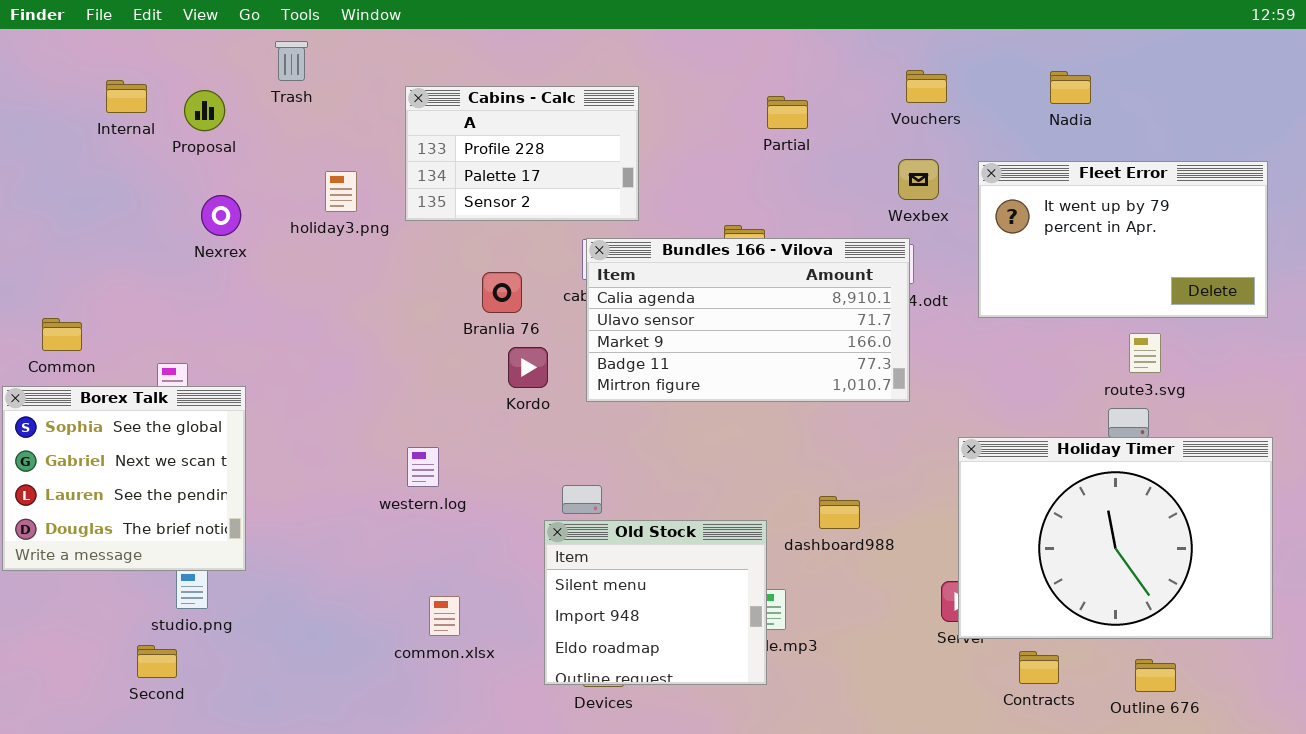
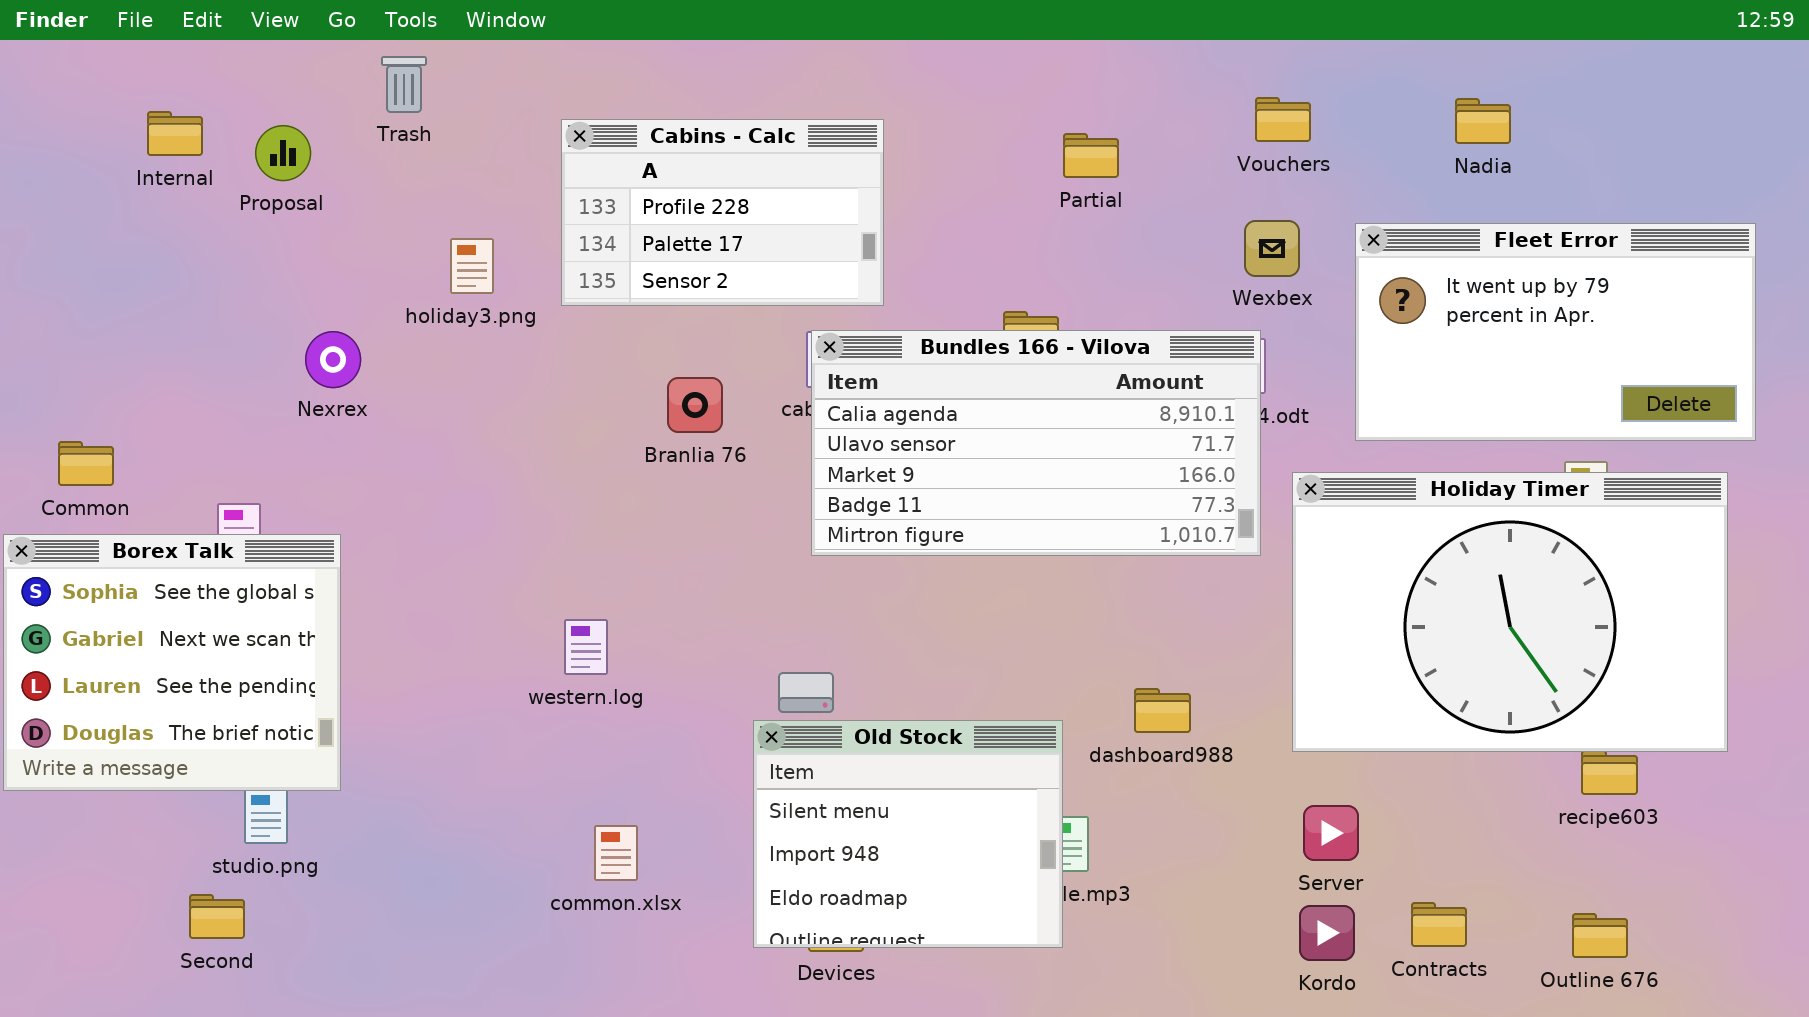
Nexrex: [201,195,241,236] -> [305,331,361,388], moved
Kordo: [508,347,548,388] -> [1299,905,1355,961], moved
Holiday Timer: [958,437,1273,639] -> [1292,472,1728,752], moved

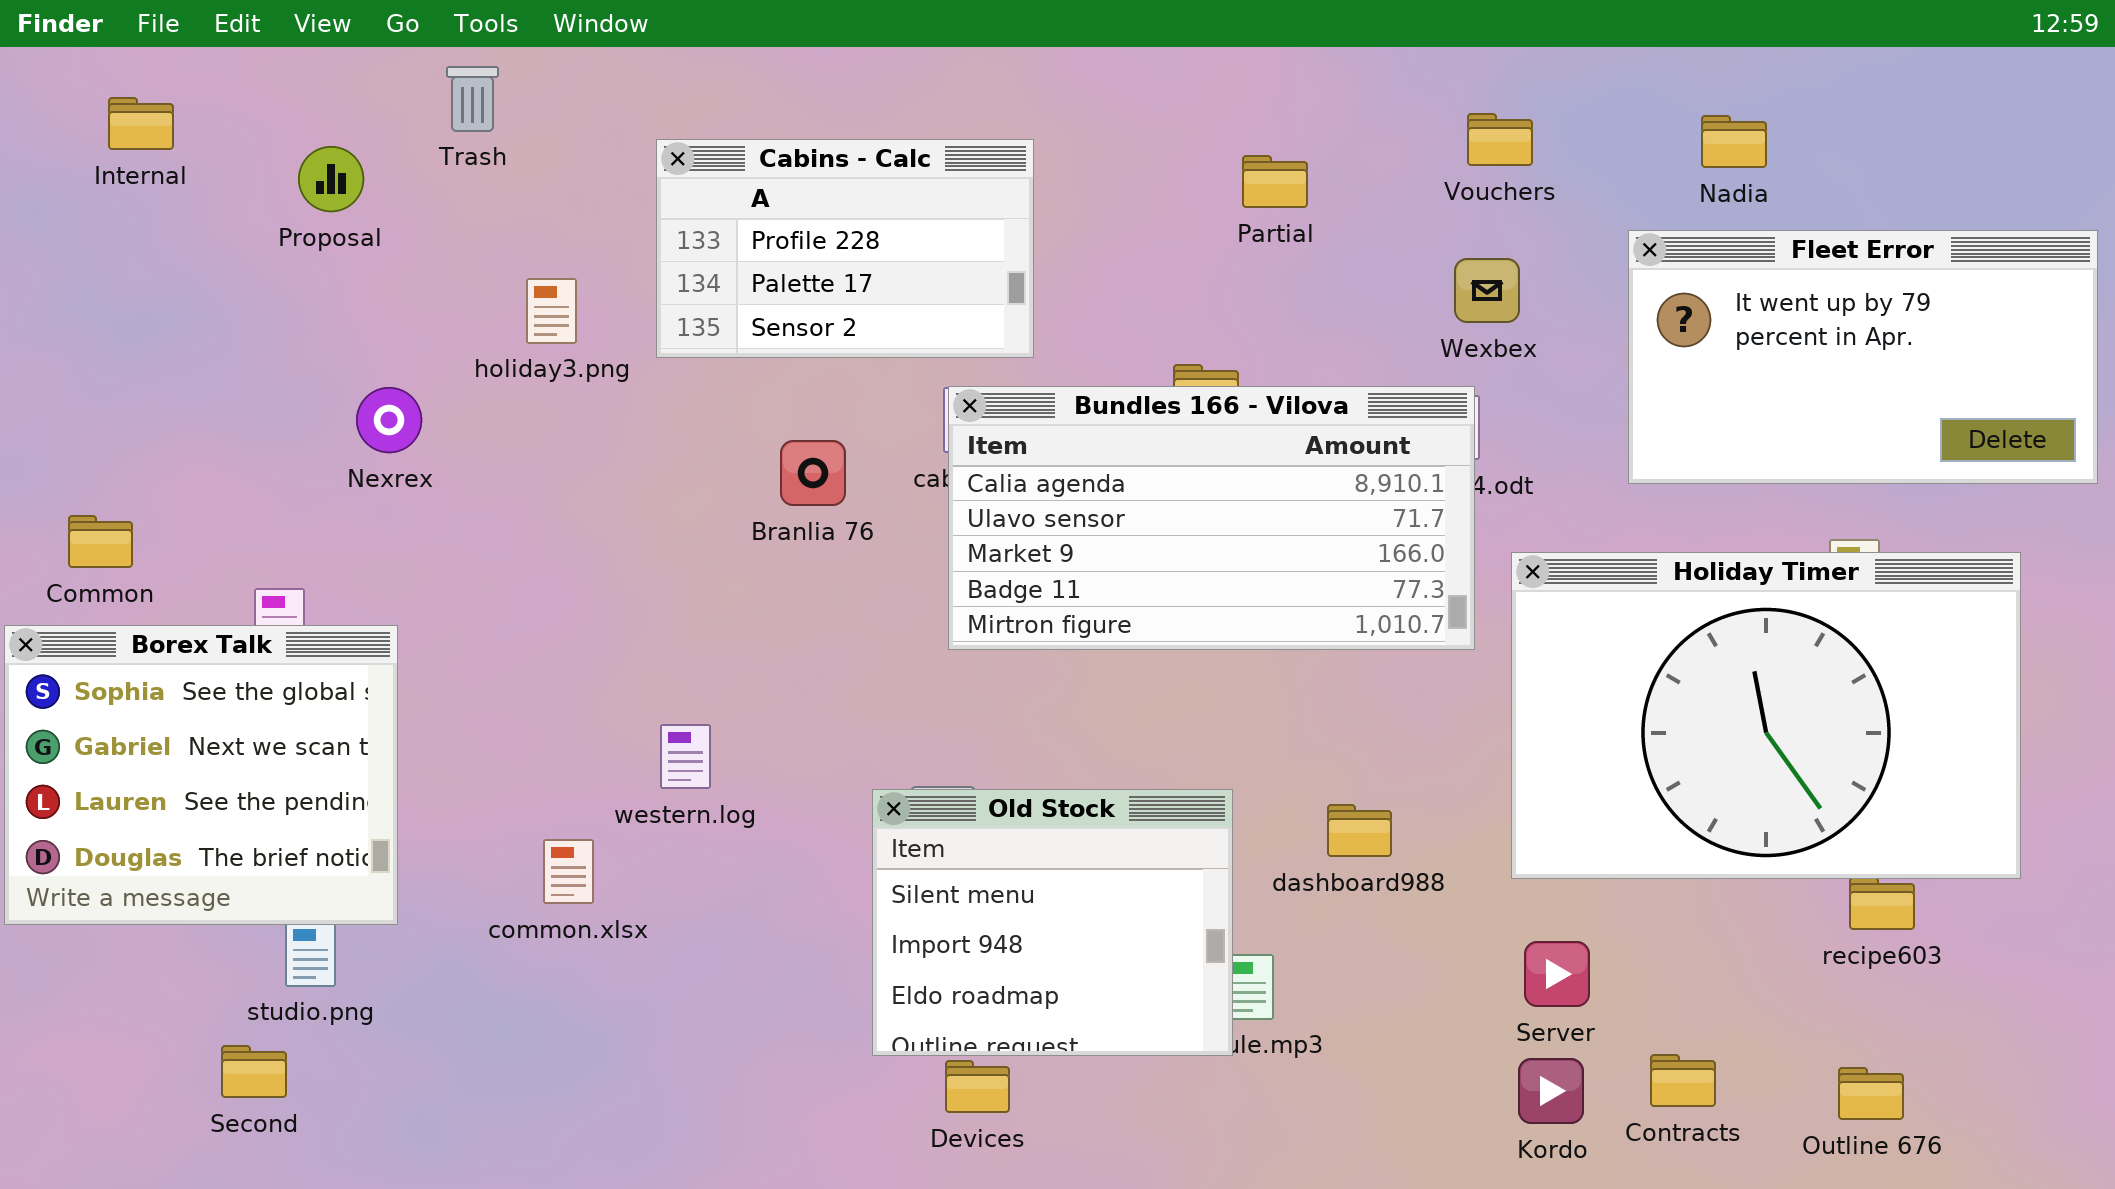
Internal: [147,111,203,156] -> [108,97,174,150], moved
Fleet Error: [1355,223,1756,441] -> [1628,230,2098,484], moved
Old Stock: [753,720,1063,948] -> [872,789,1233,1056], moved
common.xlsx: [594,825,638,881] -> [543,839,594,904], moved

